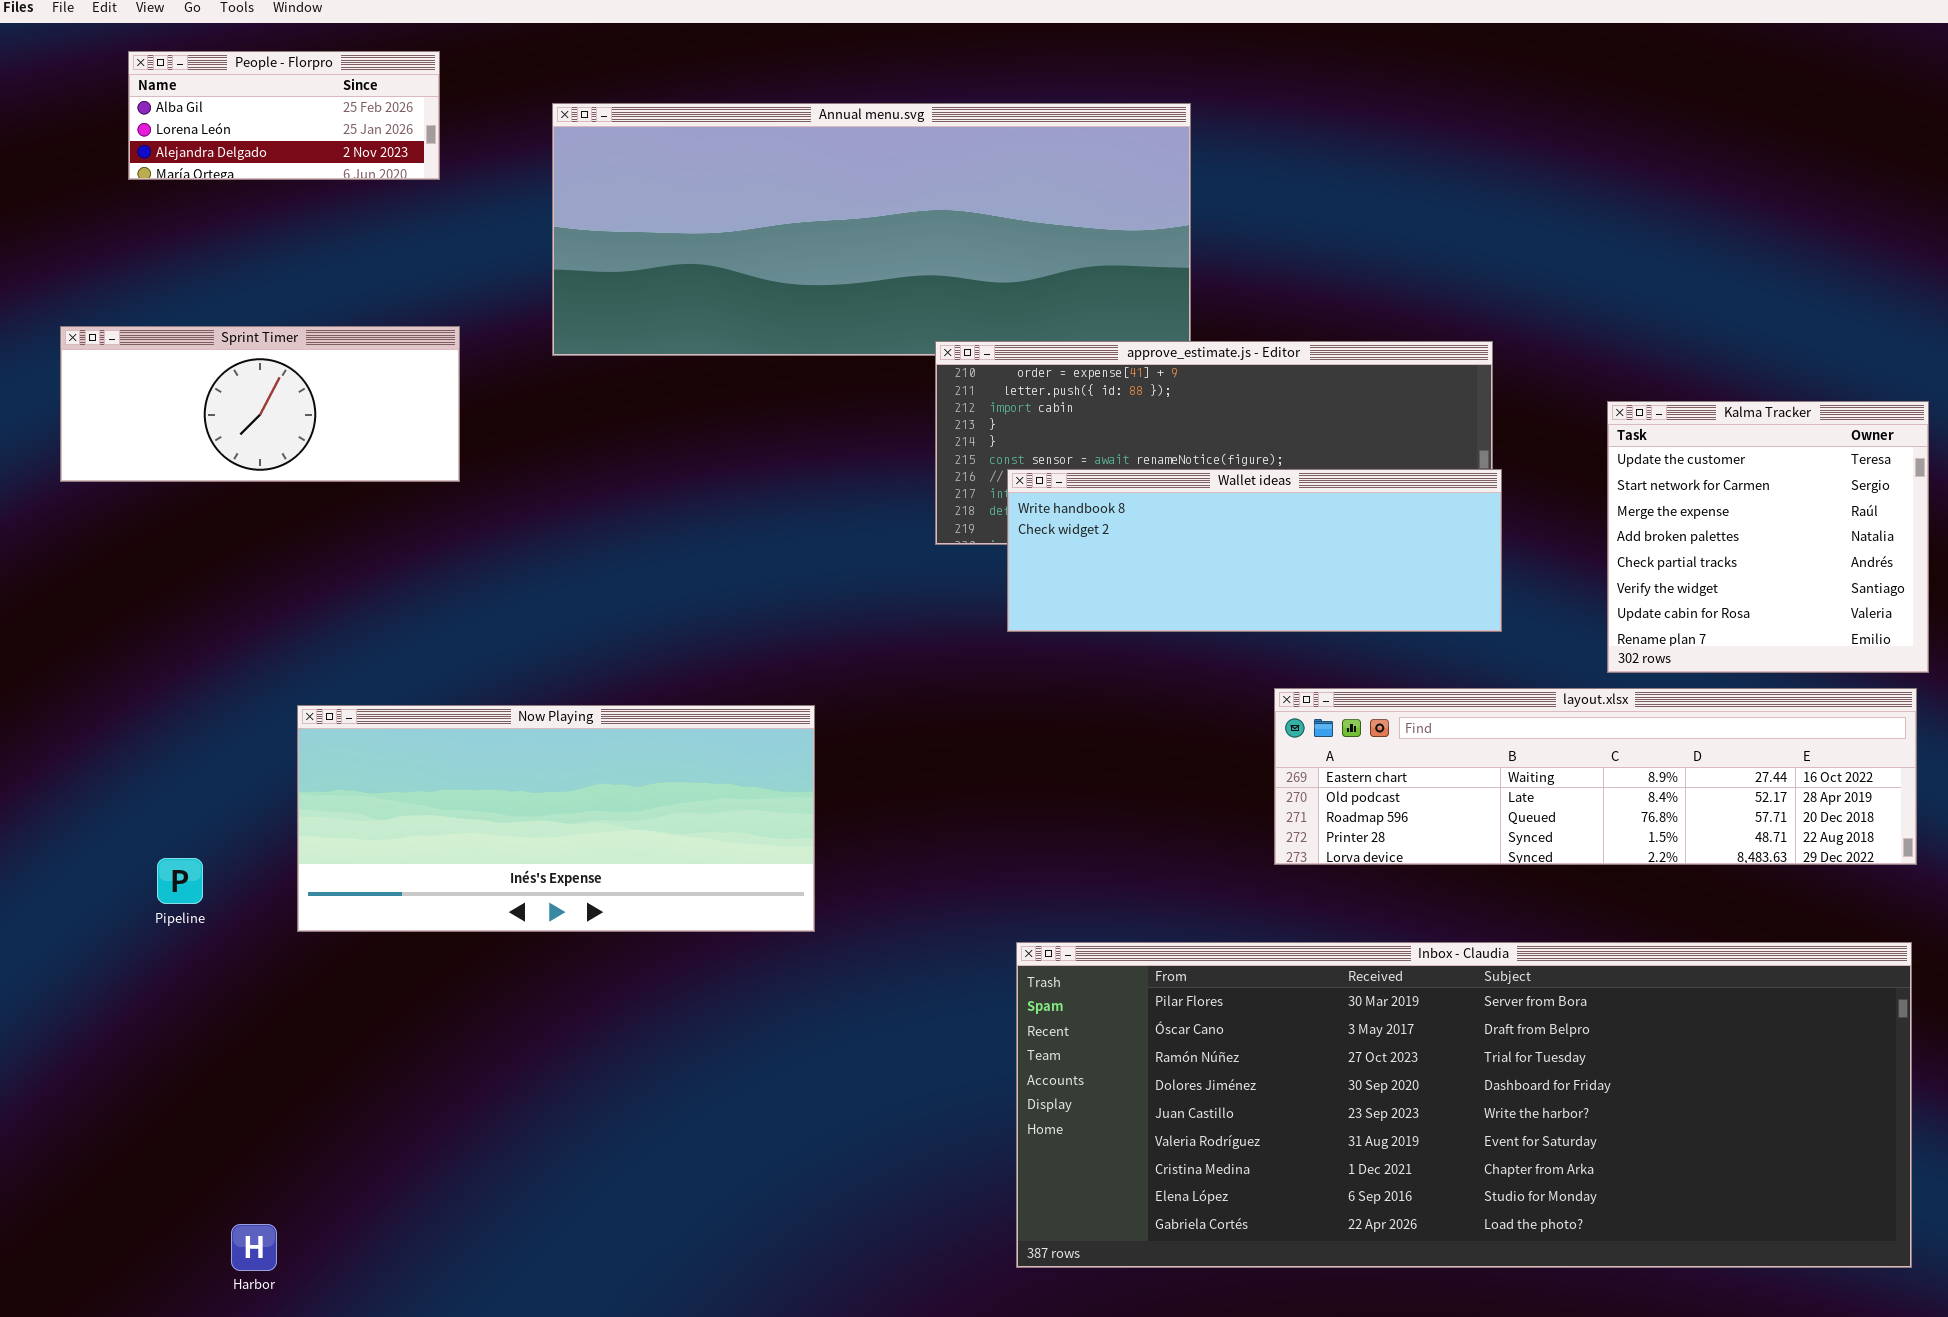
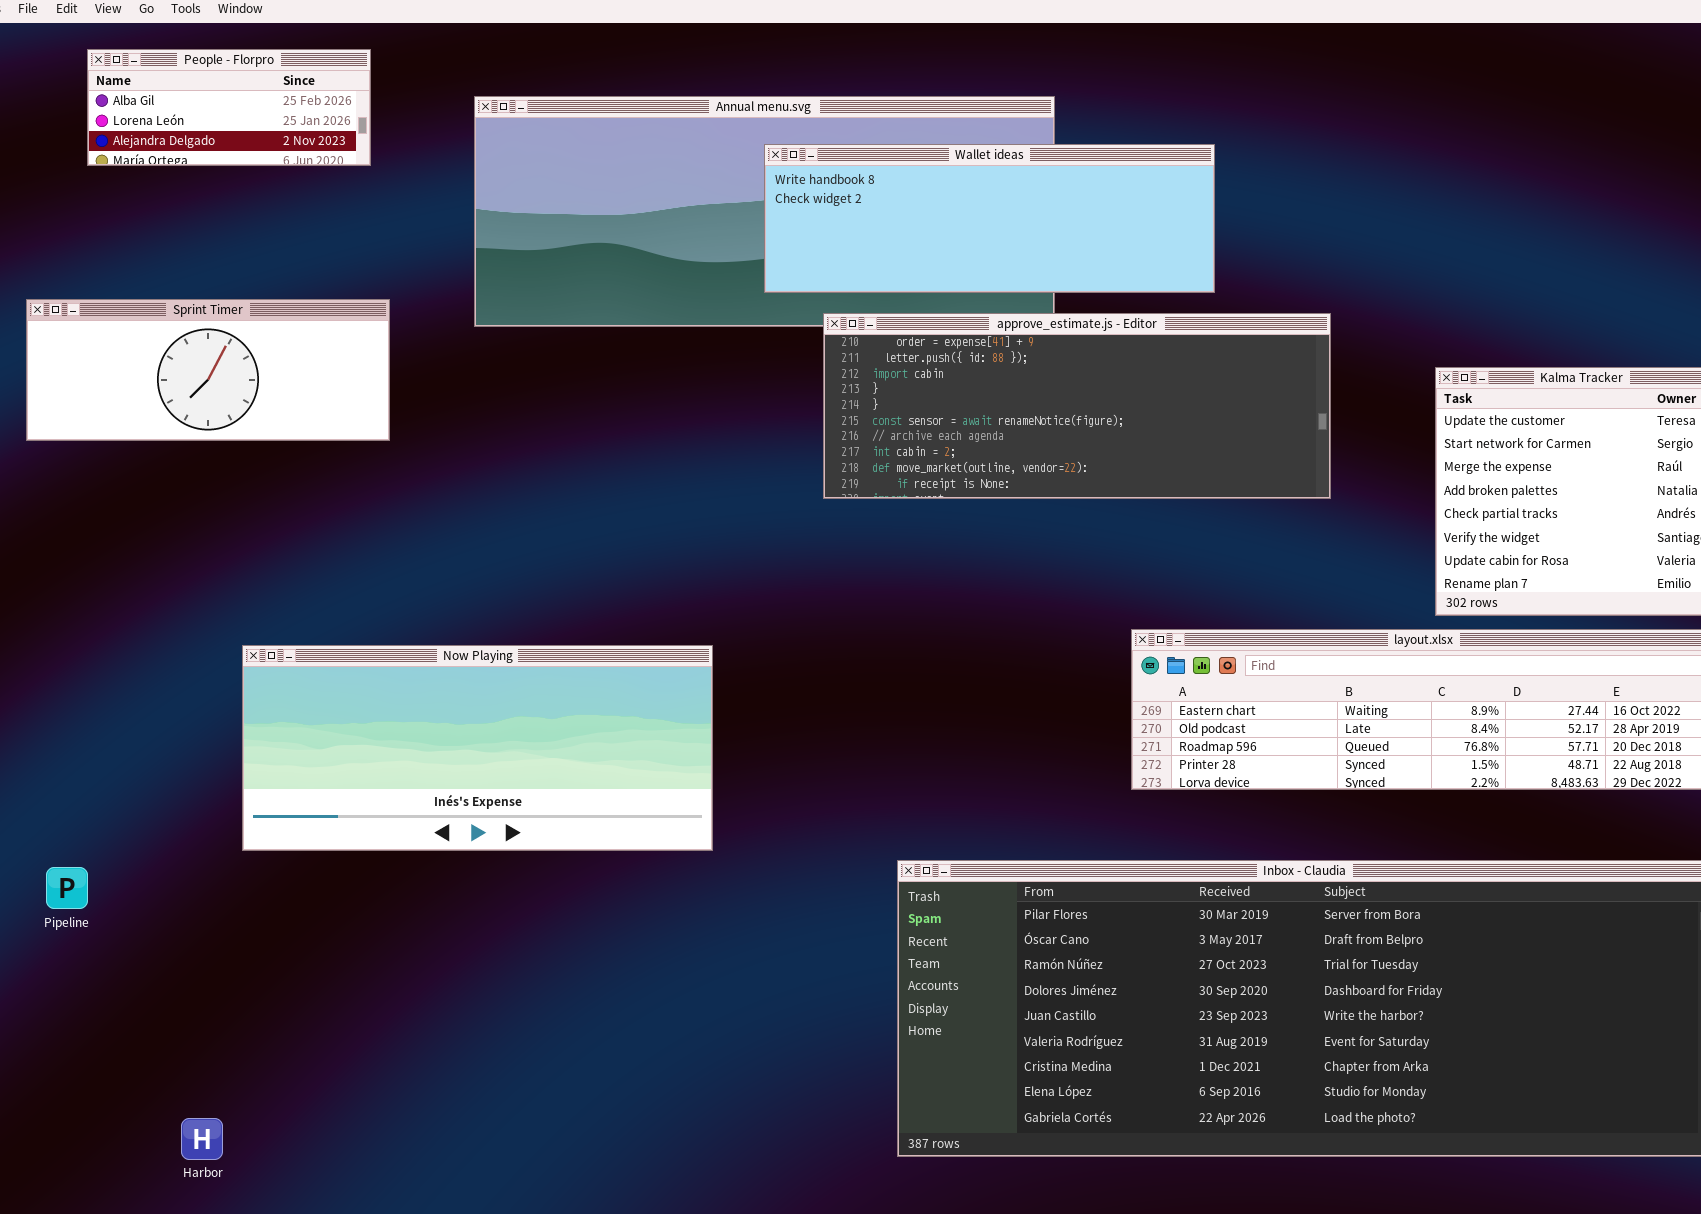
Wallet ideas: [1007,469,1502,632] -> [764,144,1215,293], moved
Pipeline: [157,858,203,904] -> [46,867,88,909], moved

